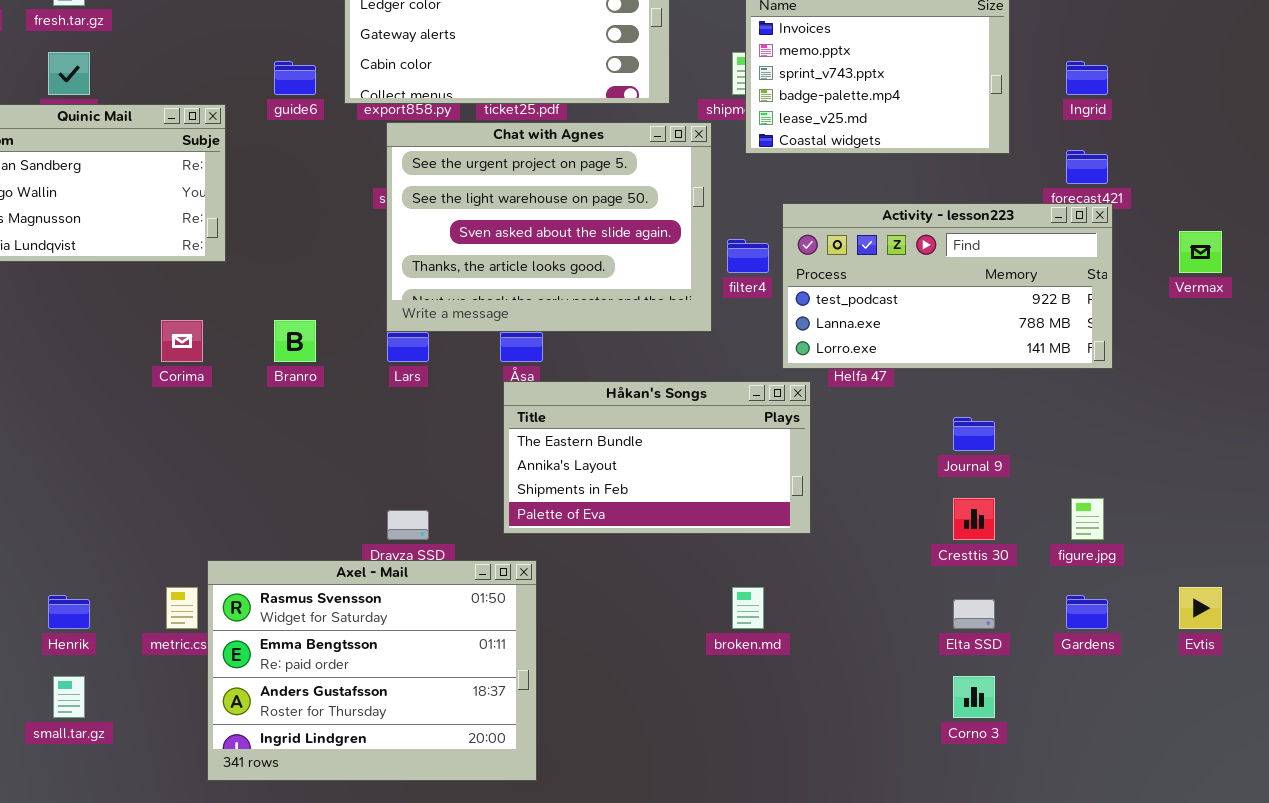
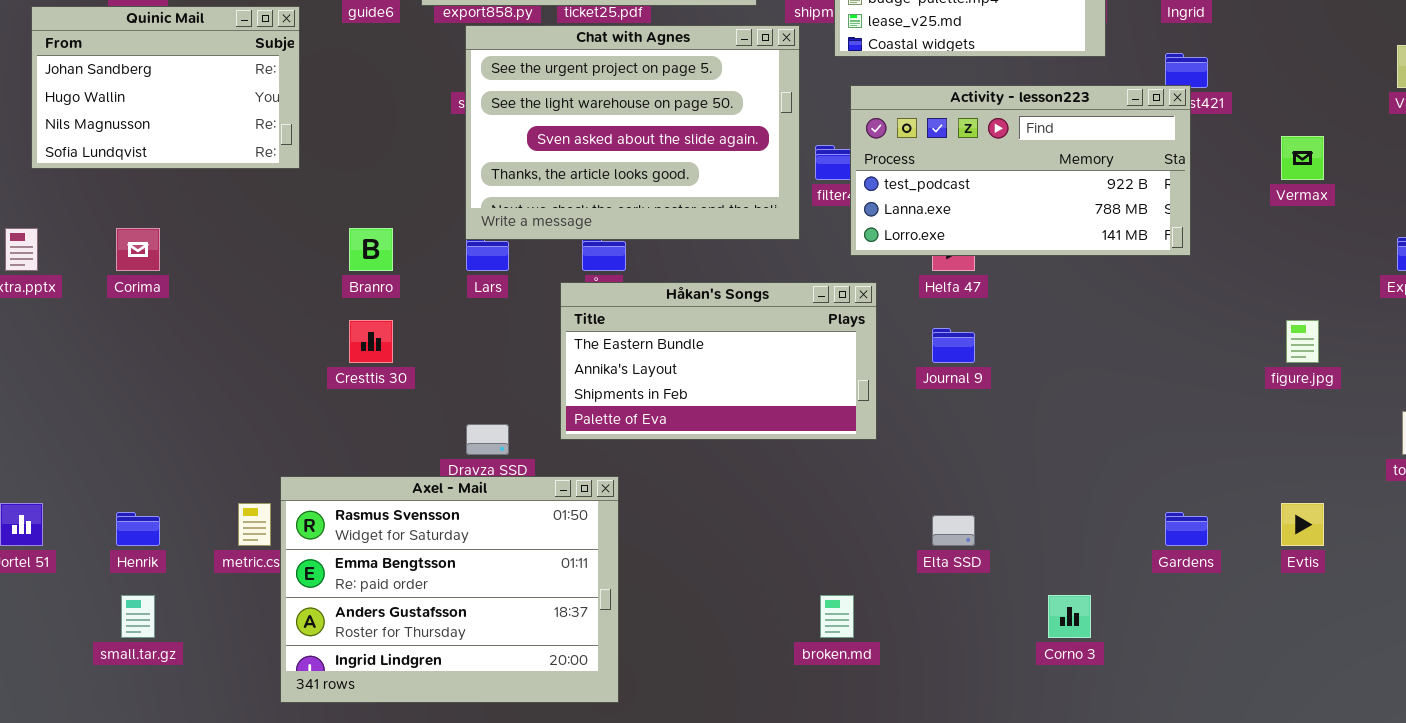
Activity - lesson223: [782,203,1113,369] -> [850,85,1191,256], moved
Corima: [161,320,203,362] -> [116,228,160,271], moved
Håkan's Songs: [503,381,811,534] -> [560,282,877,440], moved
Journal 9: [953,417,995,451] -> [932,328,975,363], moved
Cresttis 30: [953,498,995,540] -> [349,320,393,363], moved
figure.jpg: [1071,498,1104,540] -> [1286,320,1319,363], moved
broken.md: [732,587,764,629] -> [820,595,854,638], moved
Elta SSD: [953,599,995,629] -> [932,515,975,546], moved

